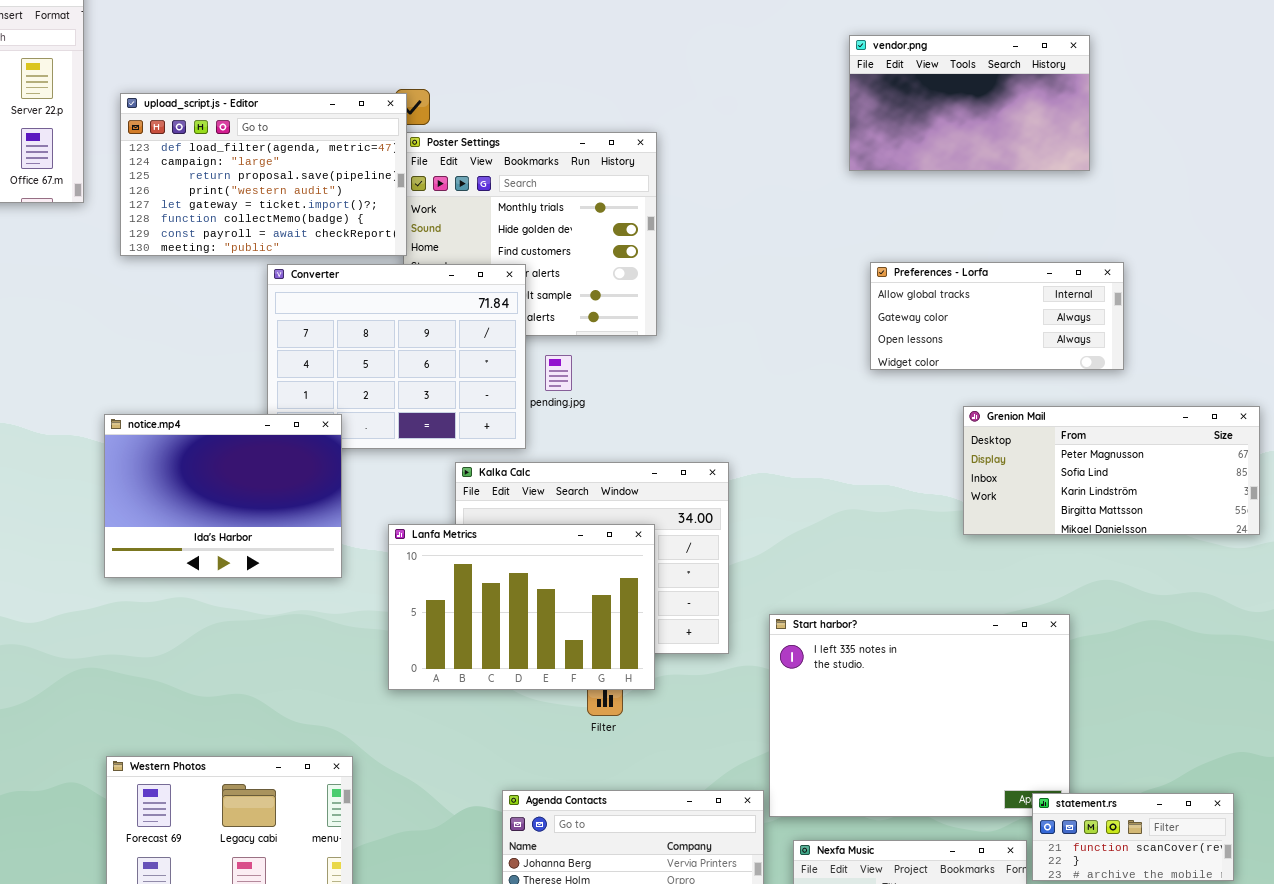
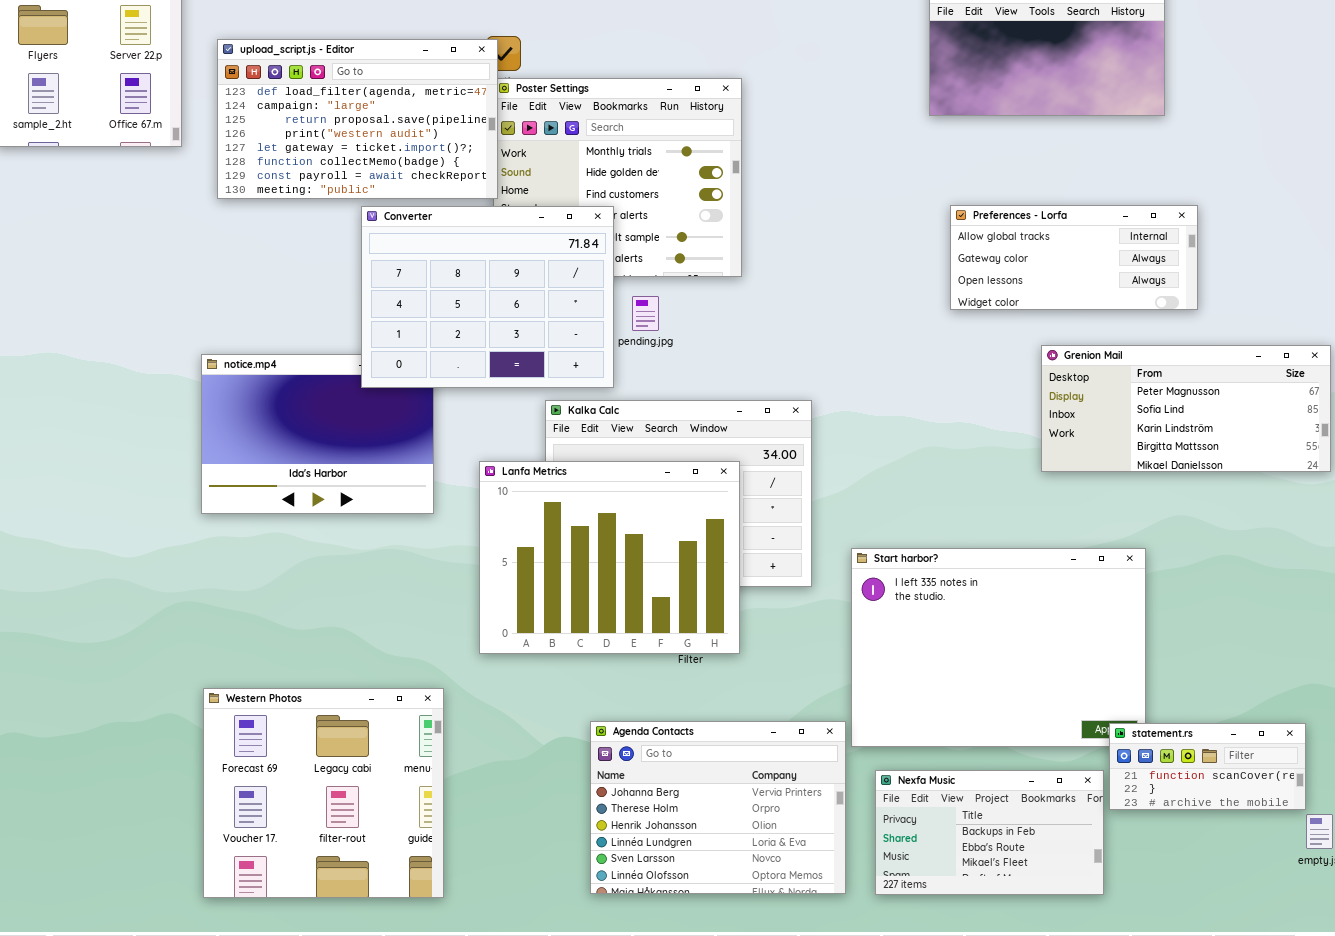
Converter: [267,264,526,449] -> [361,206,614,388], raised
Lanfa Metrics: [388,524,655,690] -> [479,461,740,654], resized

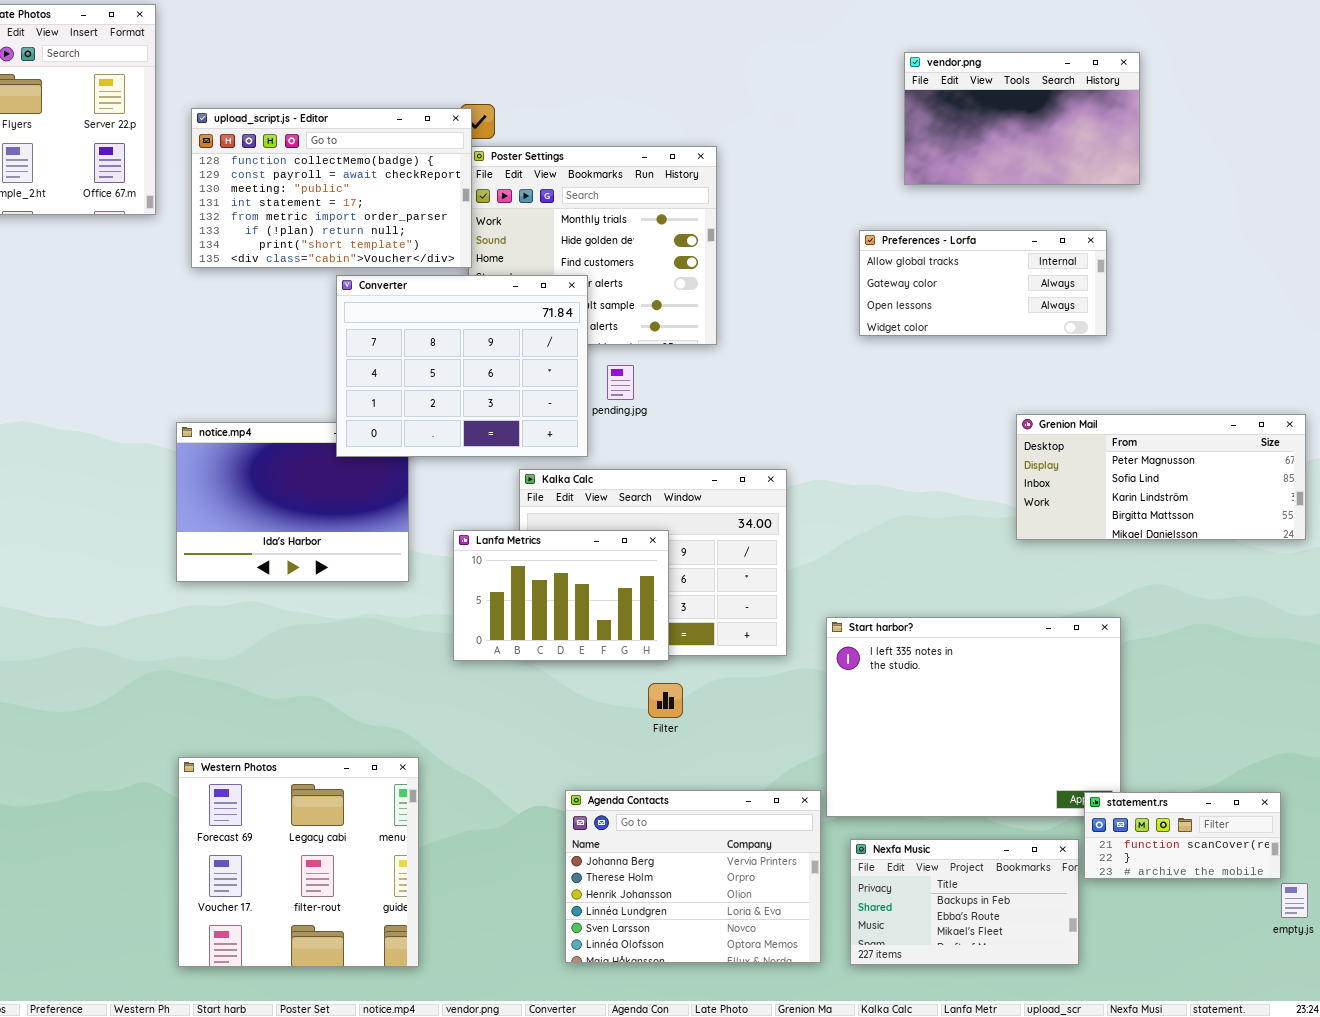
upload_script.js - Editor: [217,39,498,199] -> [191,108,472,268], scrolled down 5 rows
Preferences - Lorfa: [950,205,1198,310] -> [859,230,1107,336], moved
Lanfa Metrics: [479,461,740,654] -> [453,530,669,661], resized

